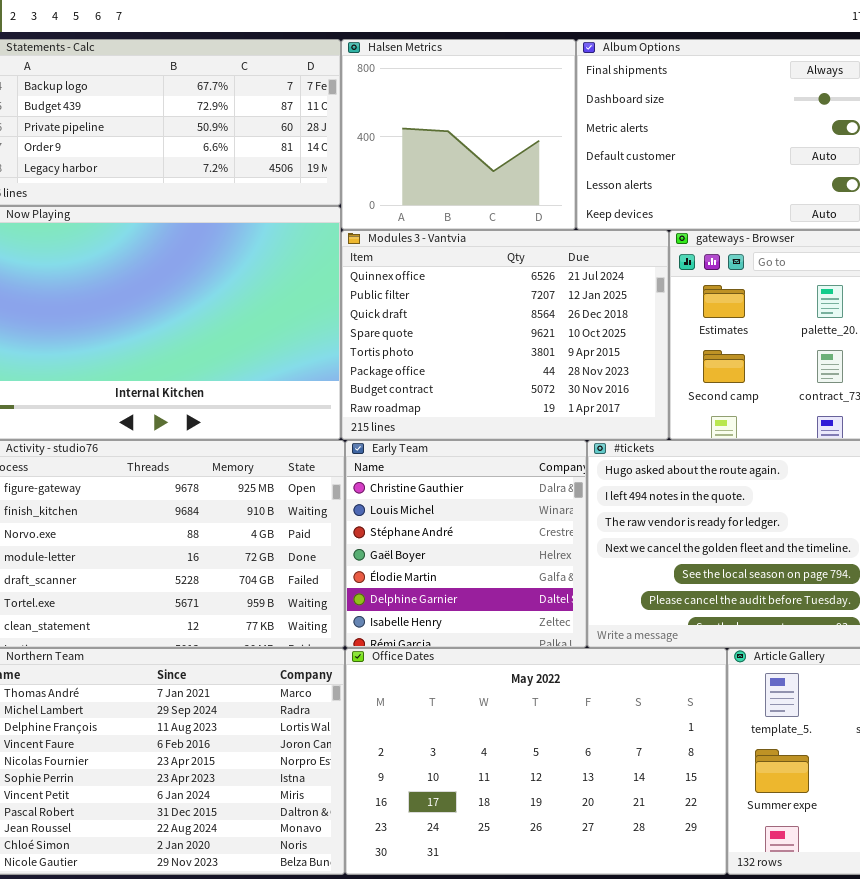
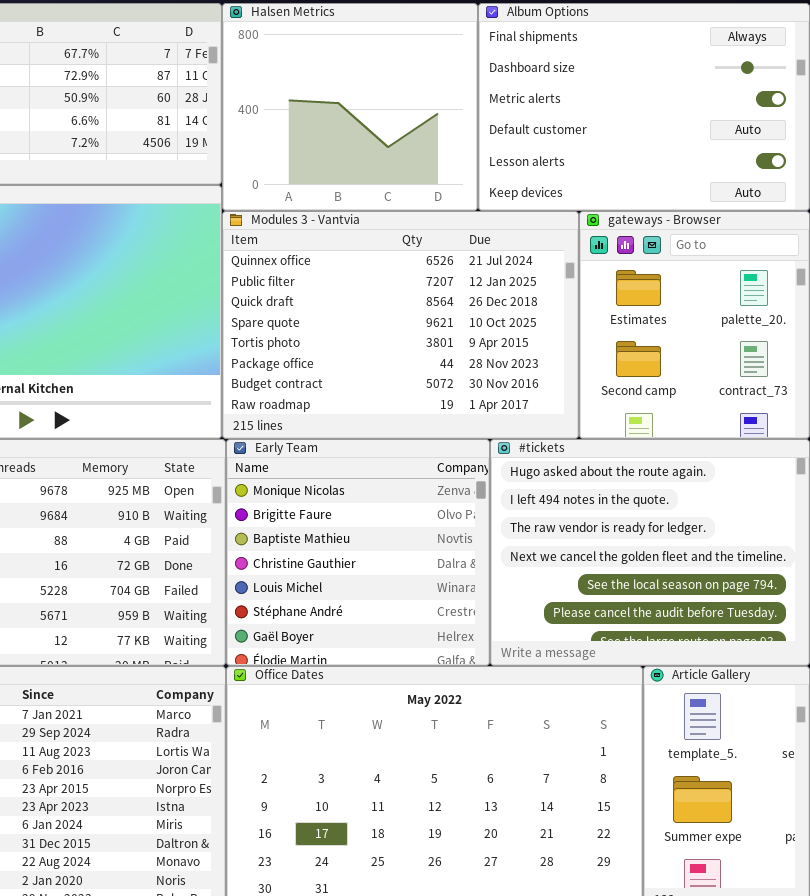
Early Team: [345,440,587,648] -> [226,439,490,666], scrolled up 3 rows

